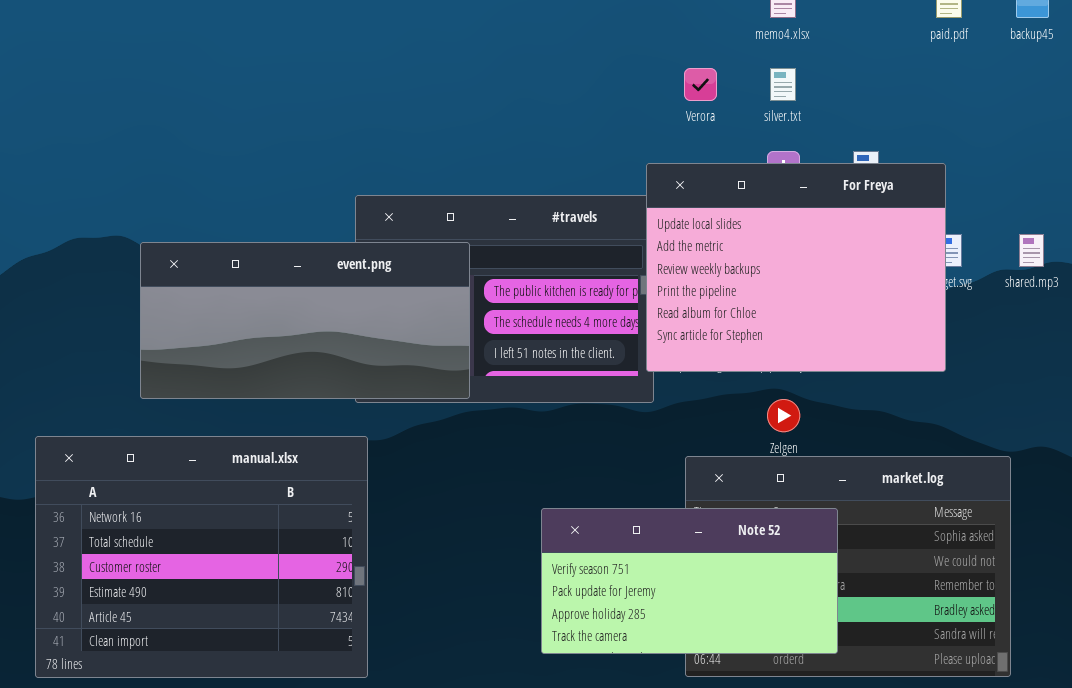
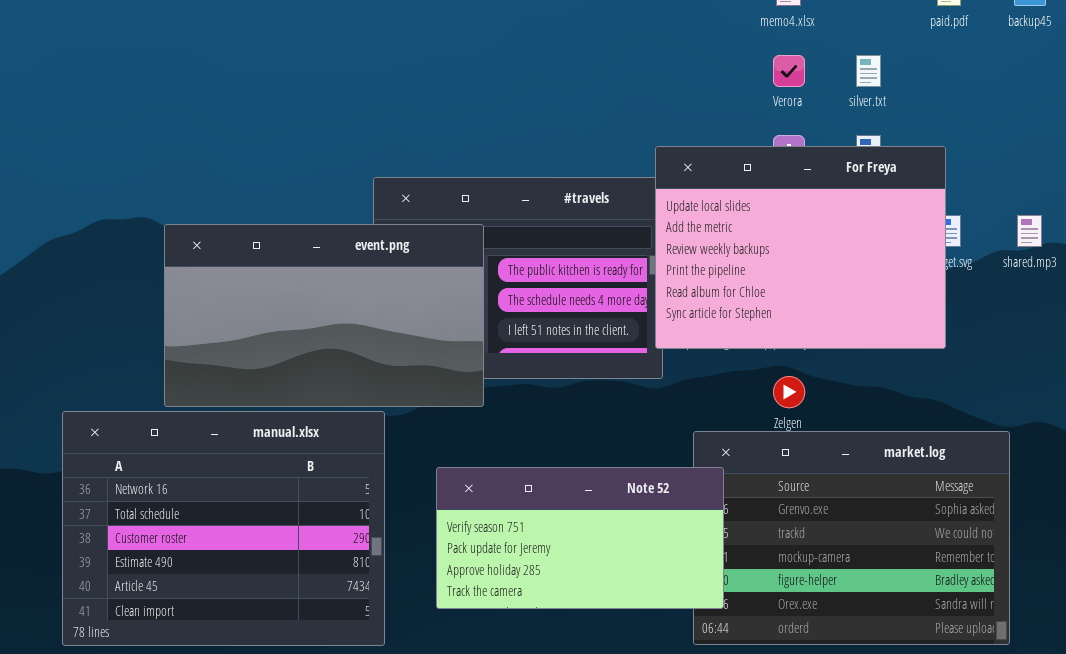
Verora: [684,68,717,101] -> [773,55,805,87], moved
silver.txt: [770,68,796,101] -> [856,55,881,87], moved
event.png: [140,242,470,399] -> [164,224,484,407], resized
Note 52: [541,508,838,654] -> [436,467,724,609], moved

